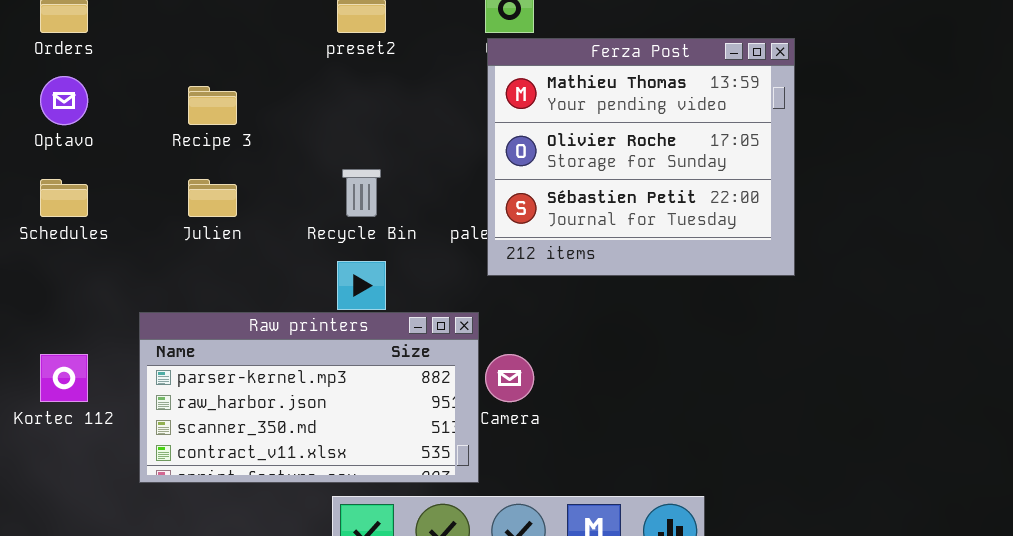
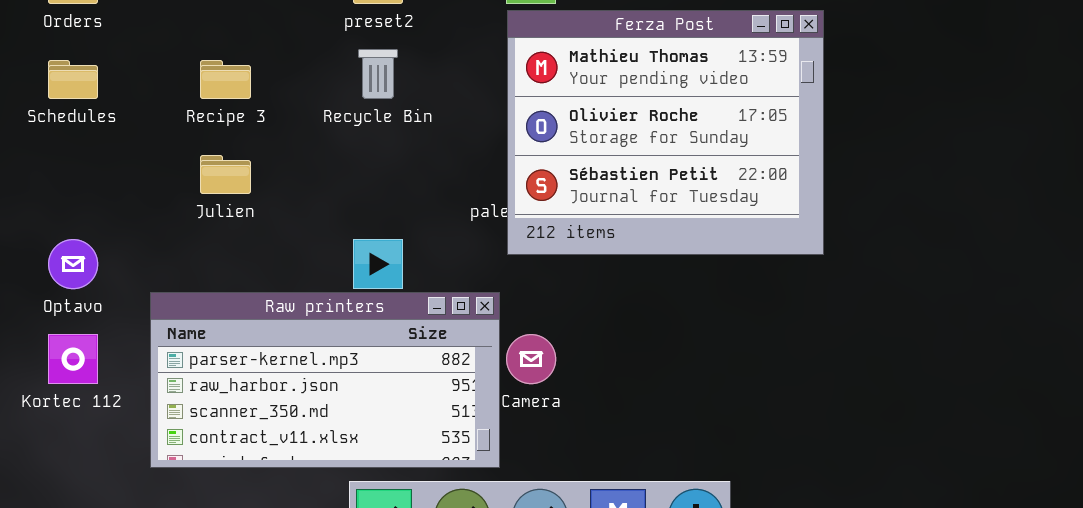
Optavo: [40,76,88,125] -> [48,239,98,289], moved
Recycle Bin: [342,169,381,217] -> [358,49,398,99], moved
Schedules: [40,179,88,217] -> [48,60,98,99], moved

